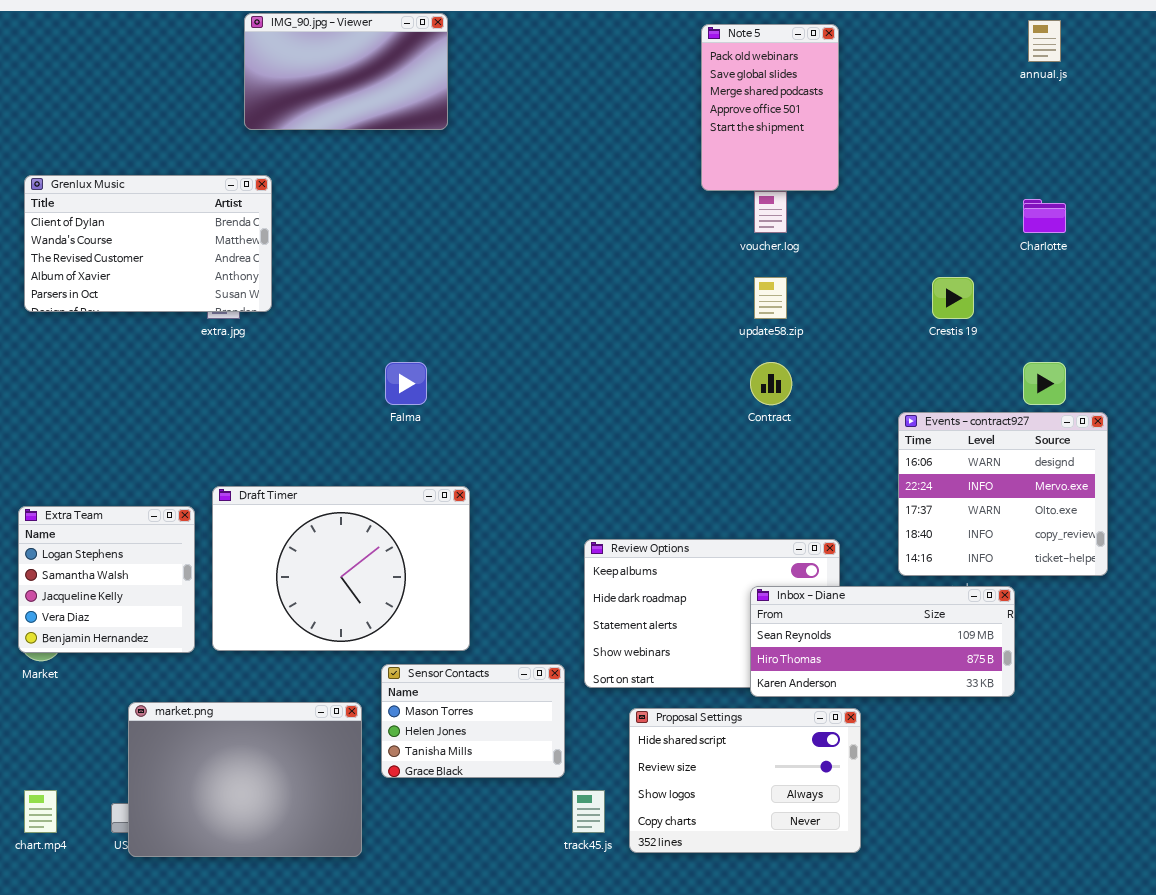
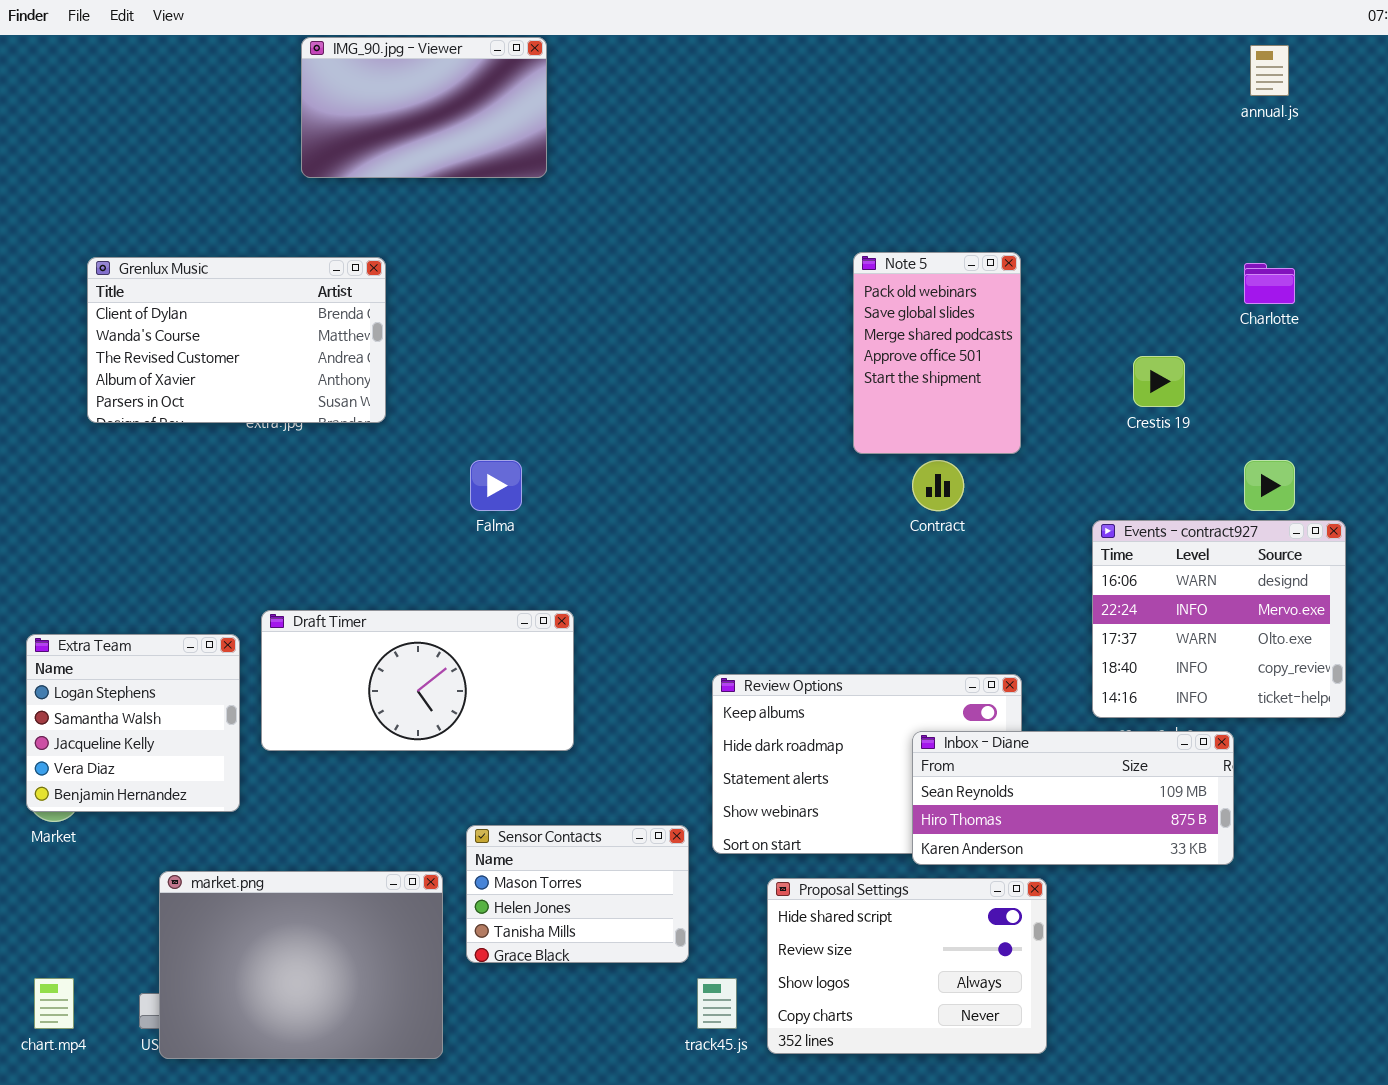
Note 5: [701,24,839,191] -> [853,252,1021,454], moved
Grenlux Music: [24,175,272,312] -> [87,257,386,423], moved
Draft Timer: [212,486,470,651] -> [261,610,574,751], resized

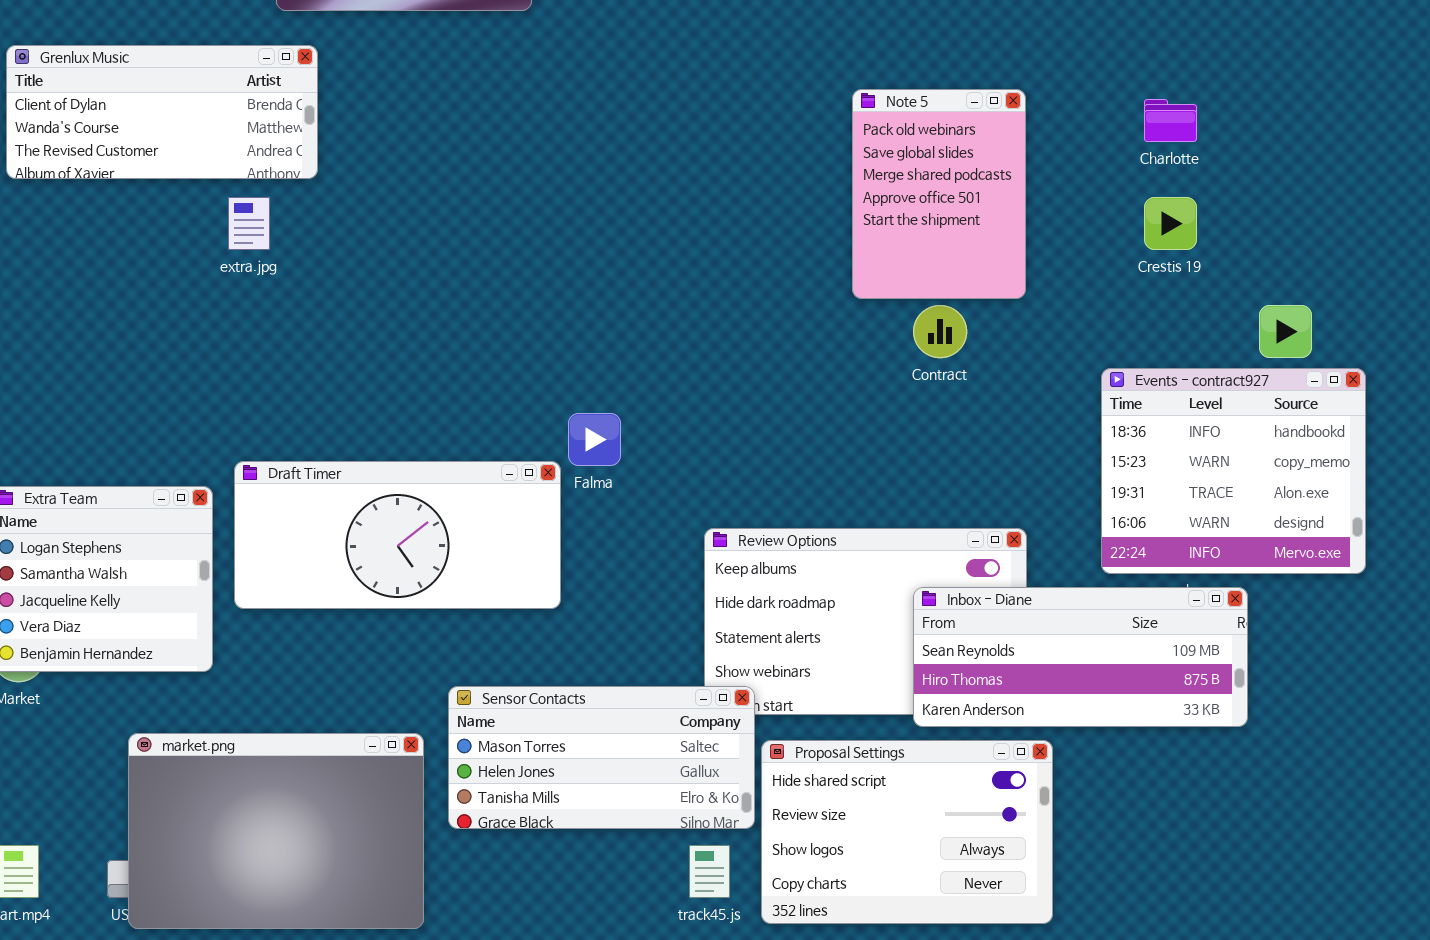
Grenlux Music: [87,257,386,423] -> [6,45,318,179], moved, resized
Charlotte: [1244,263,1295,304] -> [1144,99,1197,142], moved
Falma: [470,460,522,511] -> [568,413,621,466], moved
Events - contract927: [1092,520,1346,718] -> [1101,368,1366,574], scrolled up 3 rows
Sensor Contacts: [466,825,689,963] -> [448,686,755,829], resized

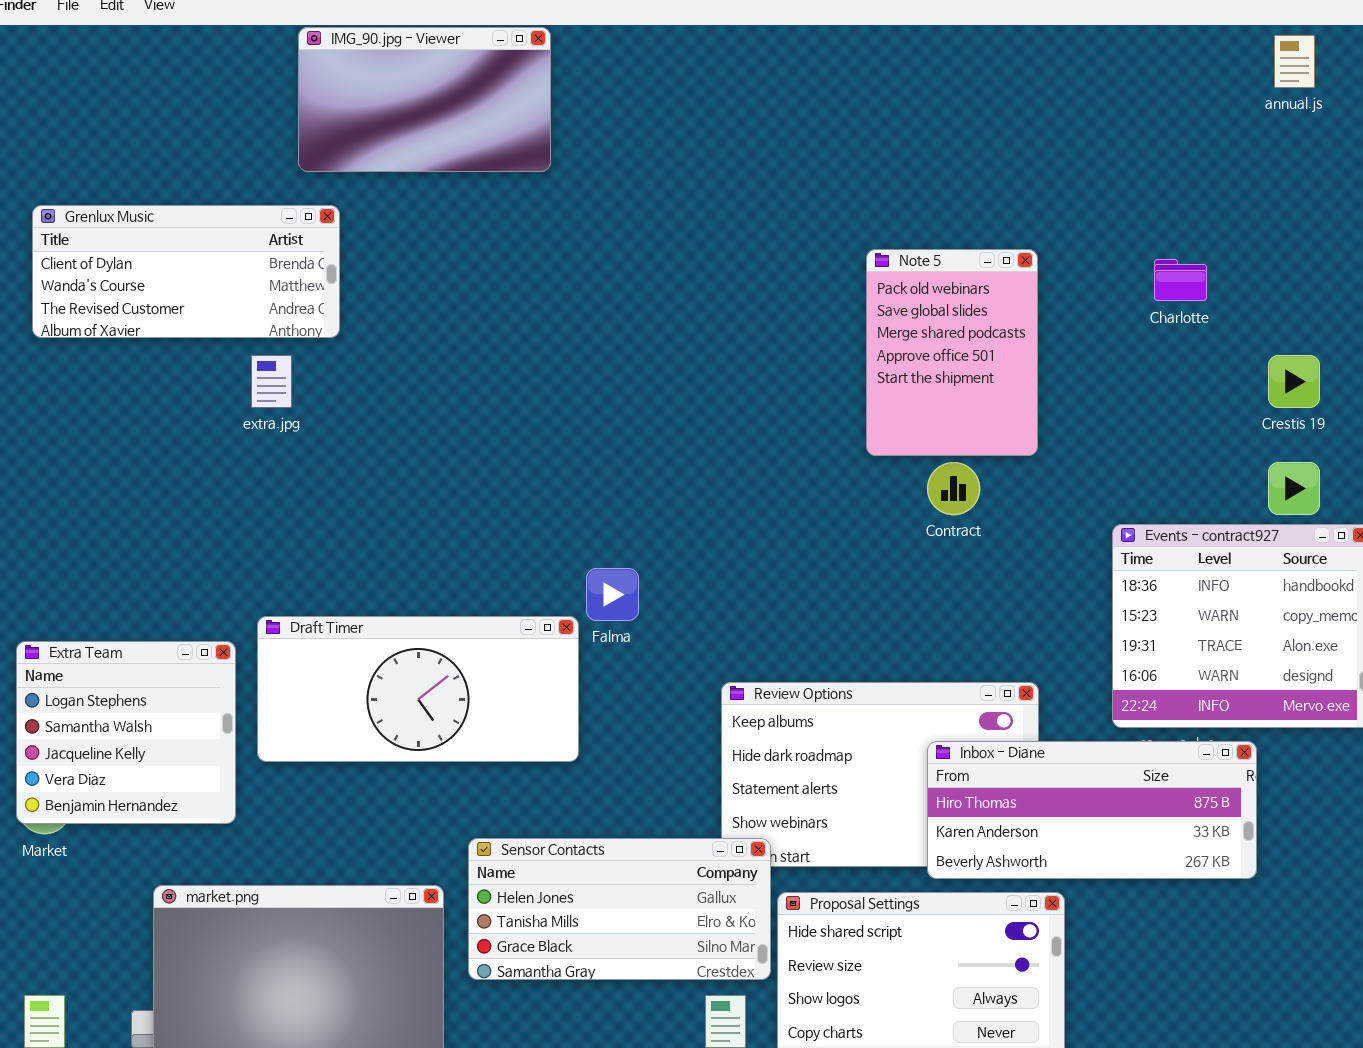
Crestis 19: [1144,197,1197,250] -> [1268,355,1320,408], moved
Inbox - Diane: [913,587,1248,727] -> [927,741,1257,879], scrolled down 1 row
Sensor Contacts: [448,686,755,829] -> [468,838,771,980], scrolled down 1 row

